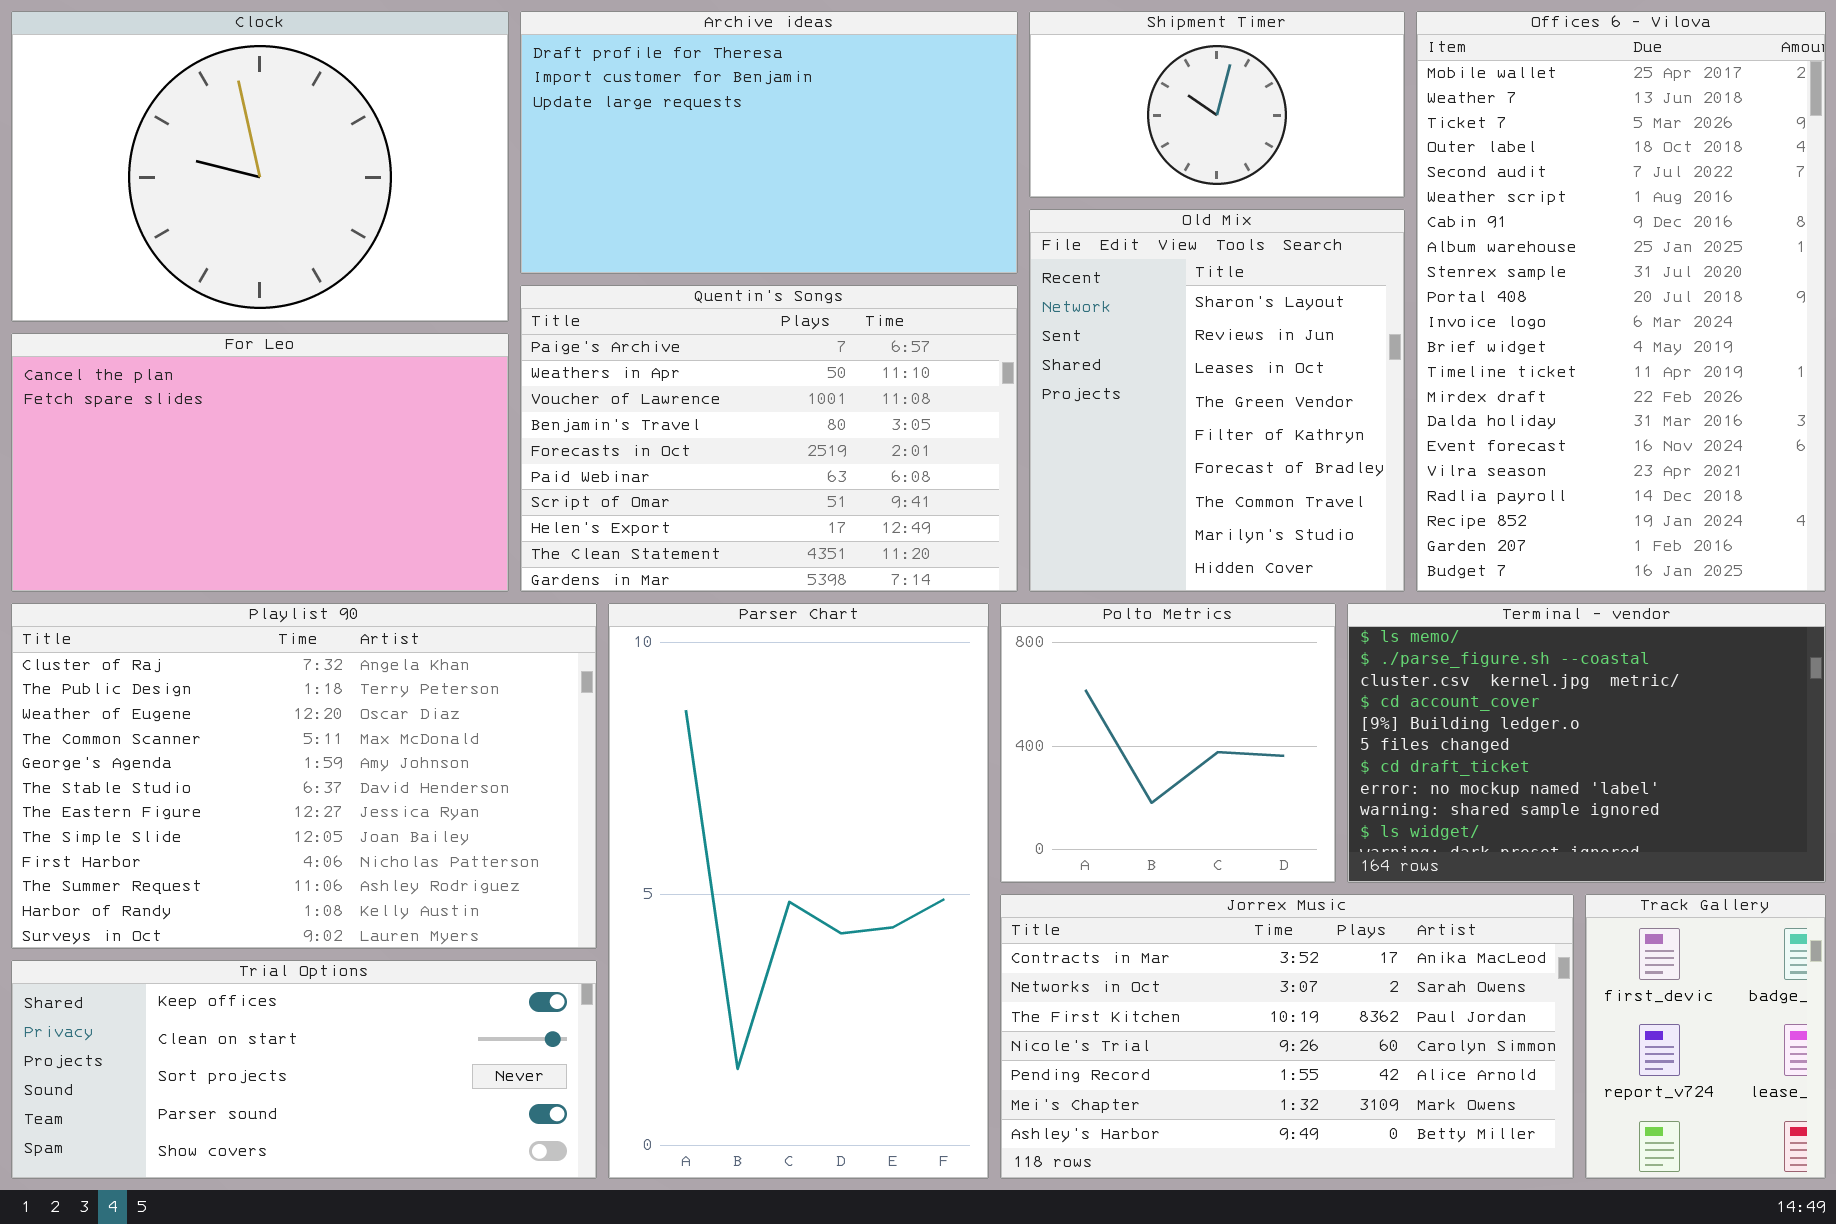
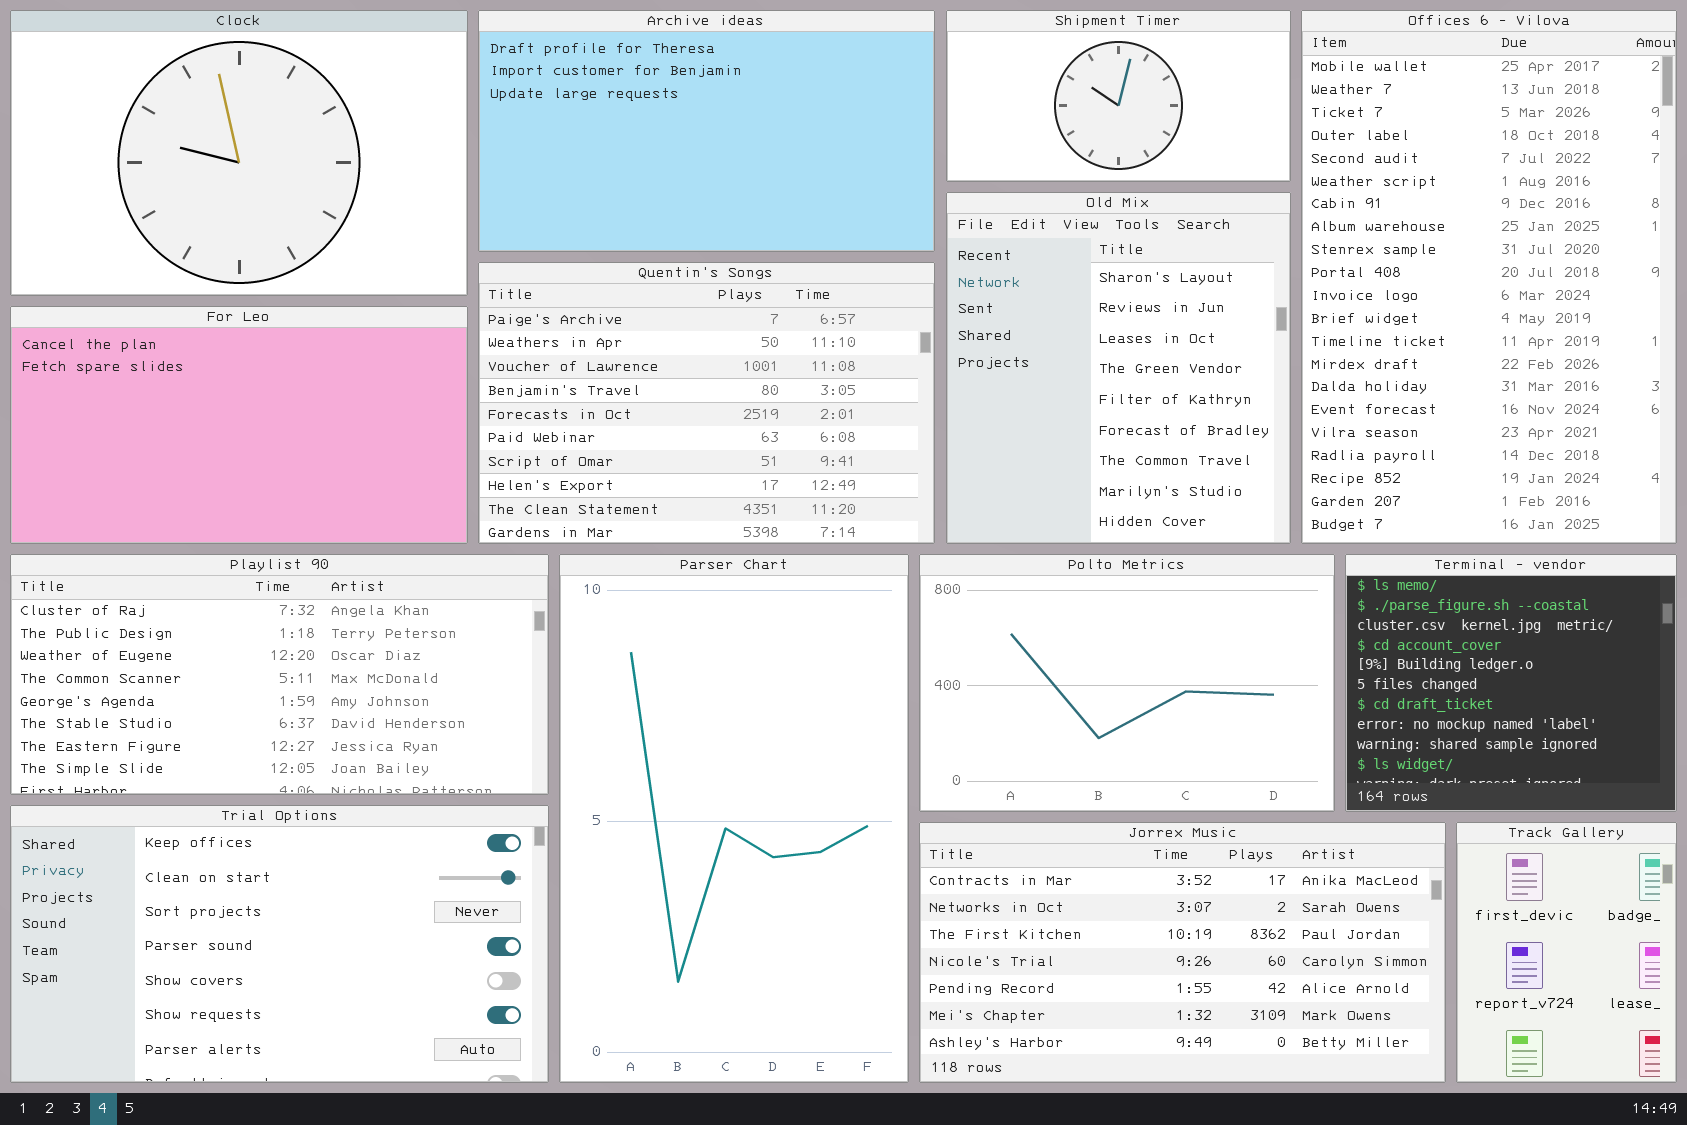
Playlist 90: [11,603,597,949] -> [10,554,549,795], resized
Polto Metrics: [1000,603,1336,883] -> [919,554,1335,812], resized
Terminal - vendor: [1347,603,1826,883] -> [1345,554,1677,812], resized
Trial Options: [11,960,597,1179] -> [10,805,549,1083], resized

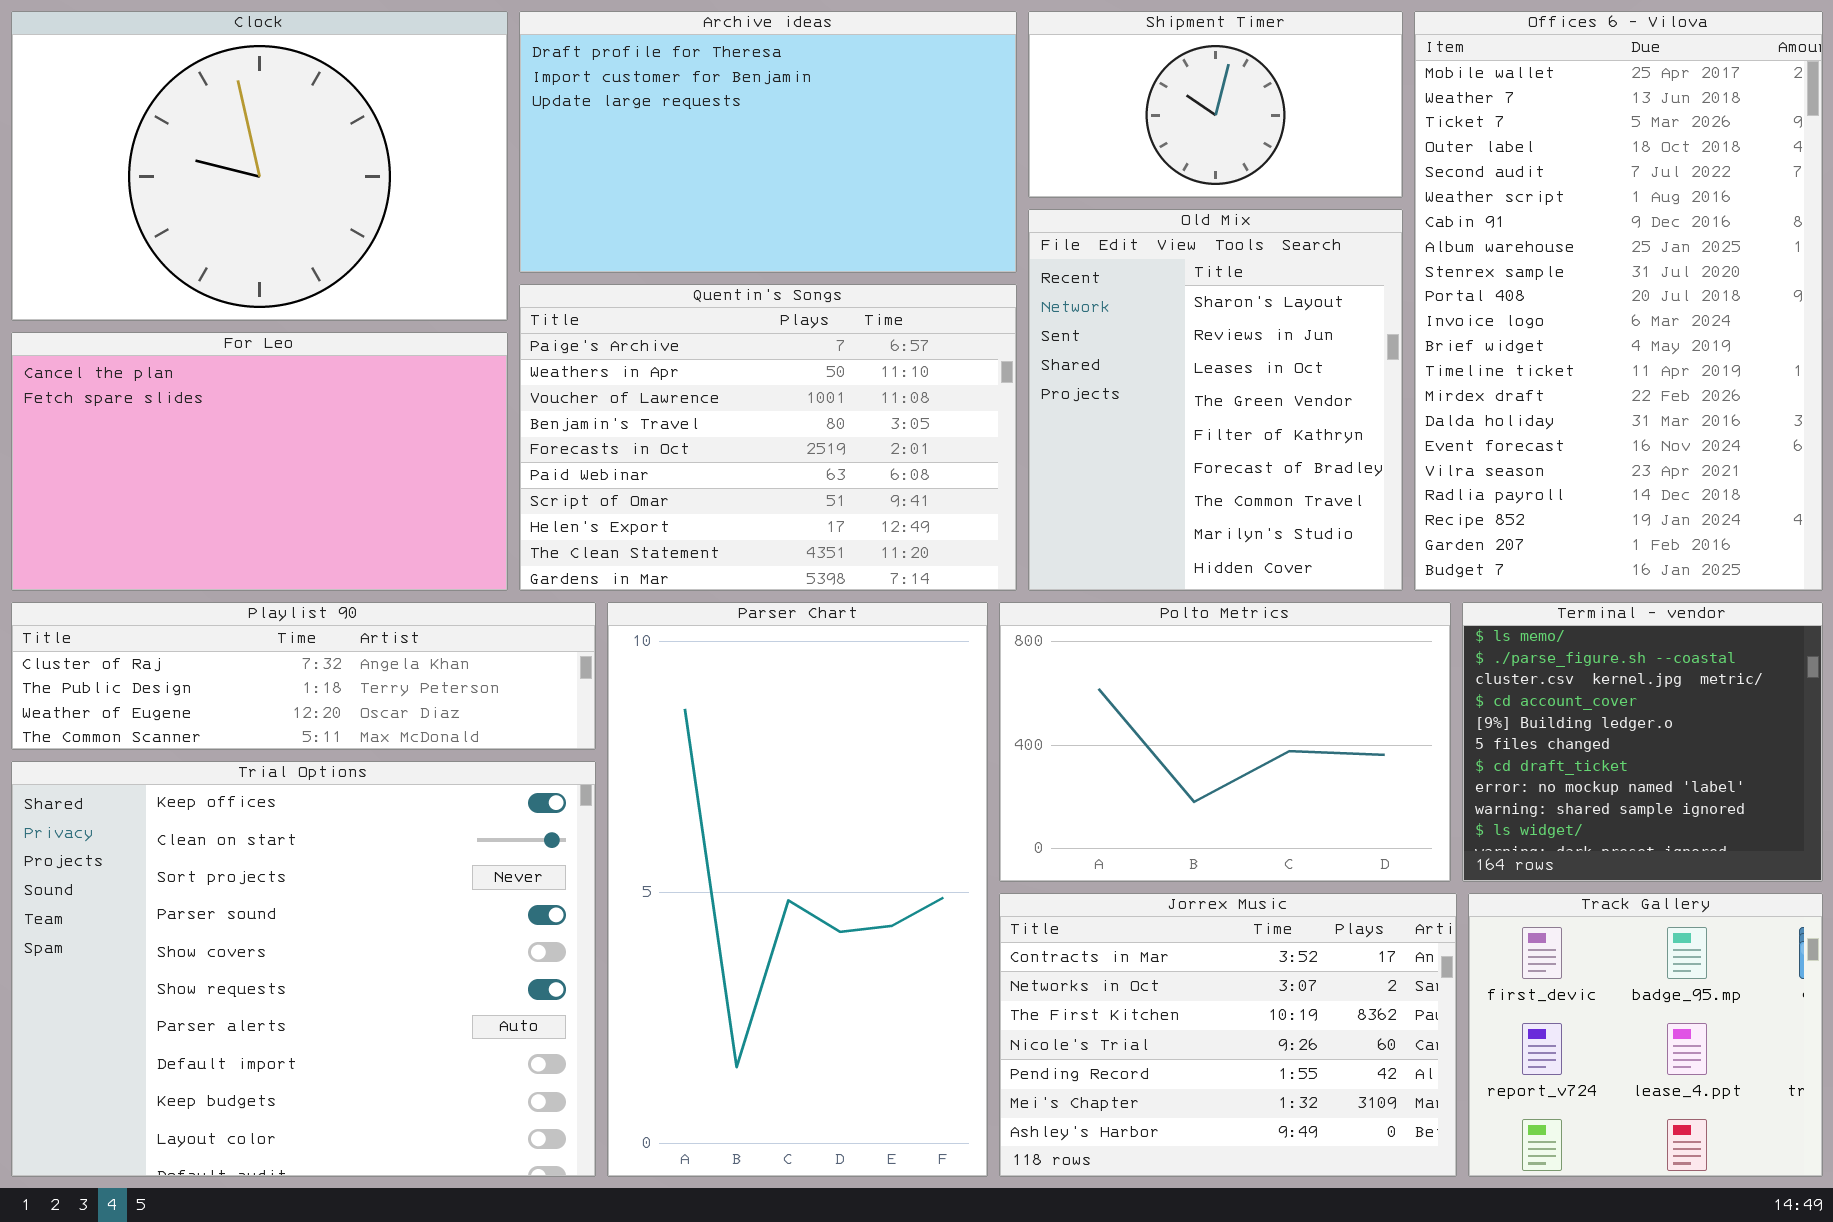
Playlist 90: [10,554,549,795] -> [11,602,596,750], resized
Trial Options: [10,805,549,1083] -> [11,761,596,1177], resized
Jorrex Music: [919,822,1446,1083] -> [999,893,1457,1177], resized
Track Gallery: [1456,822,1677,1083] -> [1468,893,1823,1177], resized

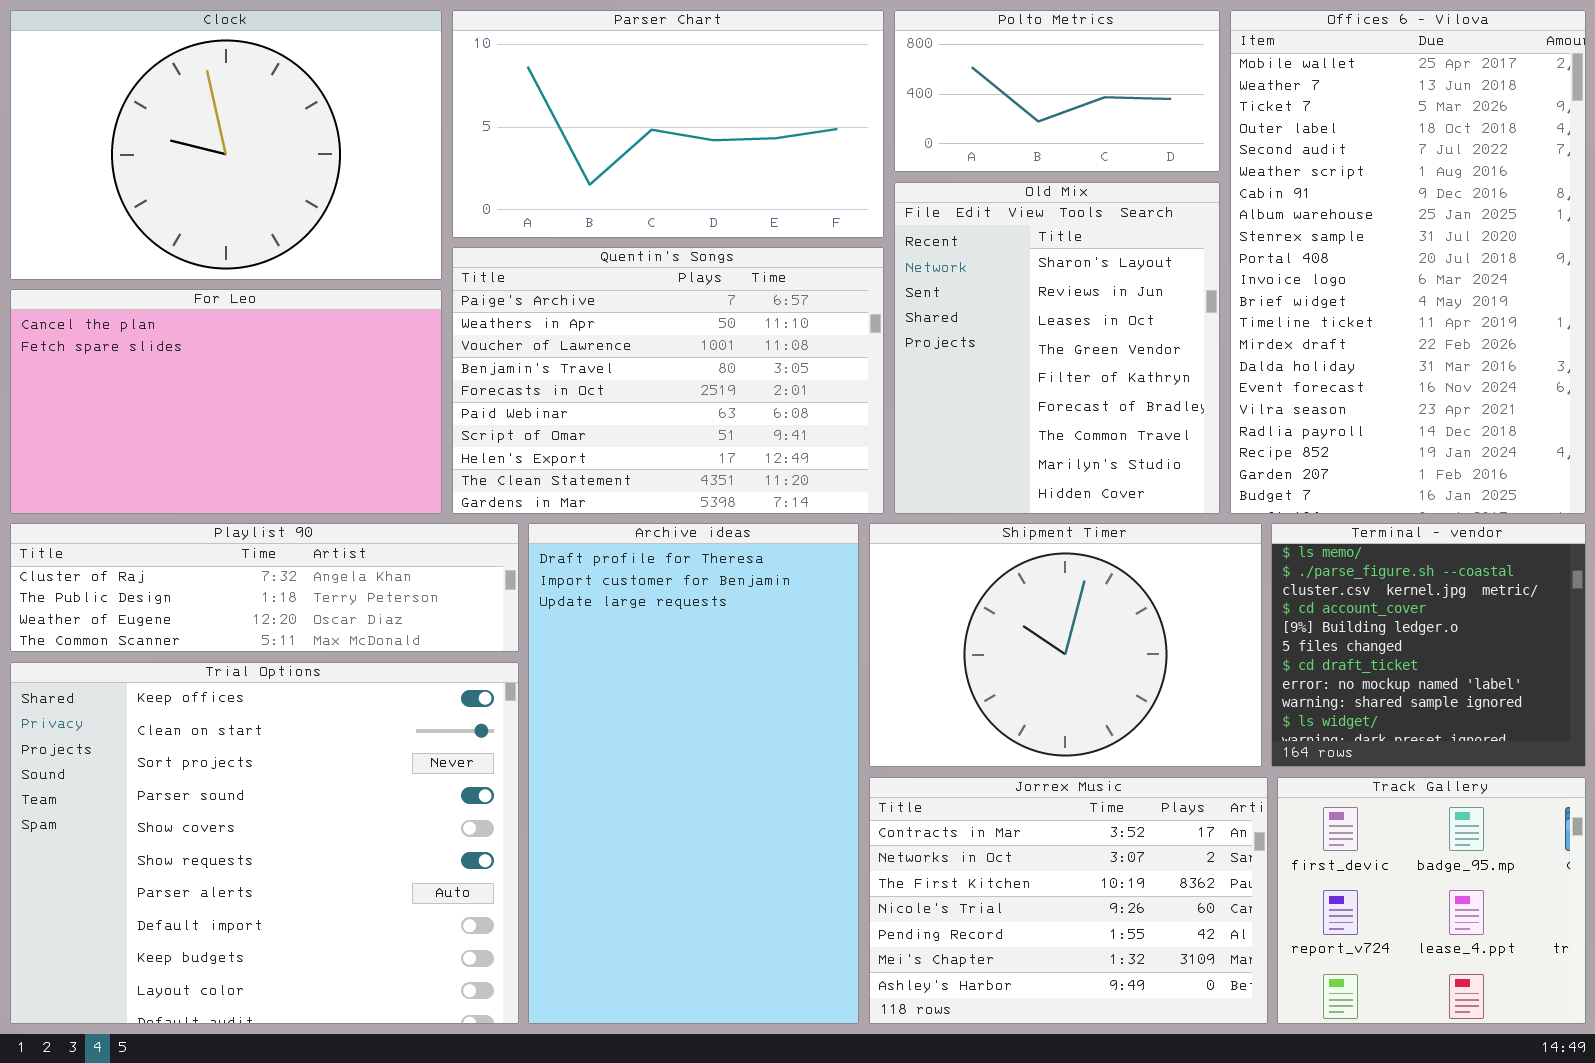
Archive ideas: [519,11,1017,273] -> [528,523,859,1024], moved, resized
Shipment Timer: [1028,11,1403,198] -> [869,523,1262,767], moved, resized
Parser Chart: [607,602,988,1177] -> [452,10,884,238], moved, resized
Polto Metrics: [999,602,1451,882] -> [894,10,1220,172], moved, resized

